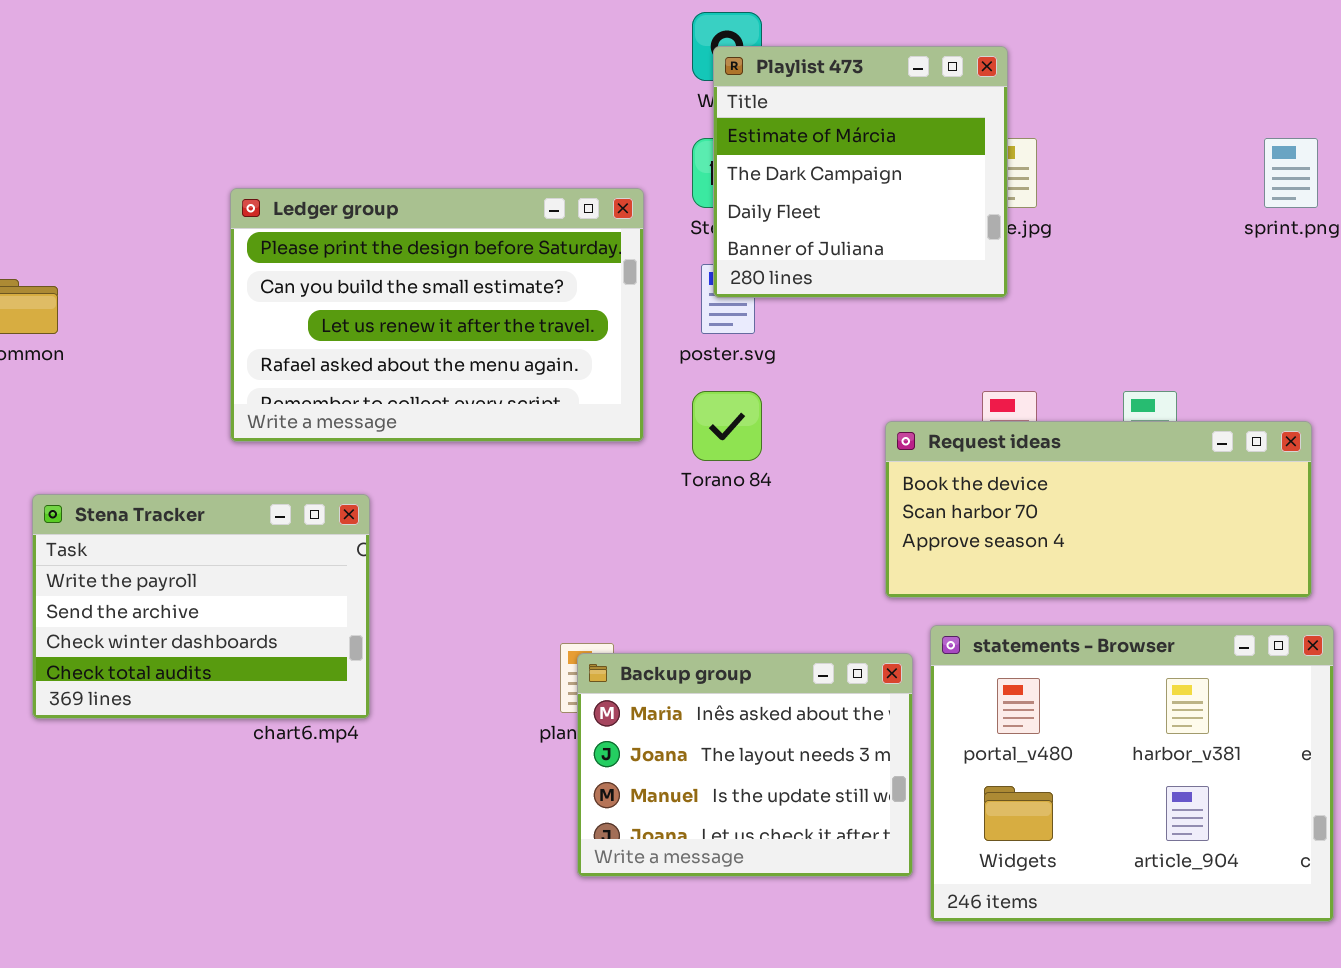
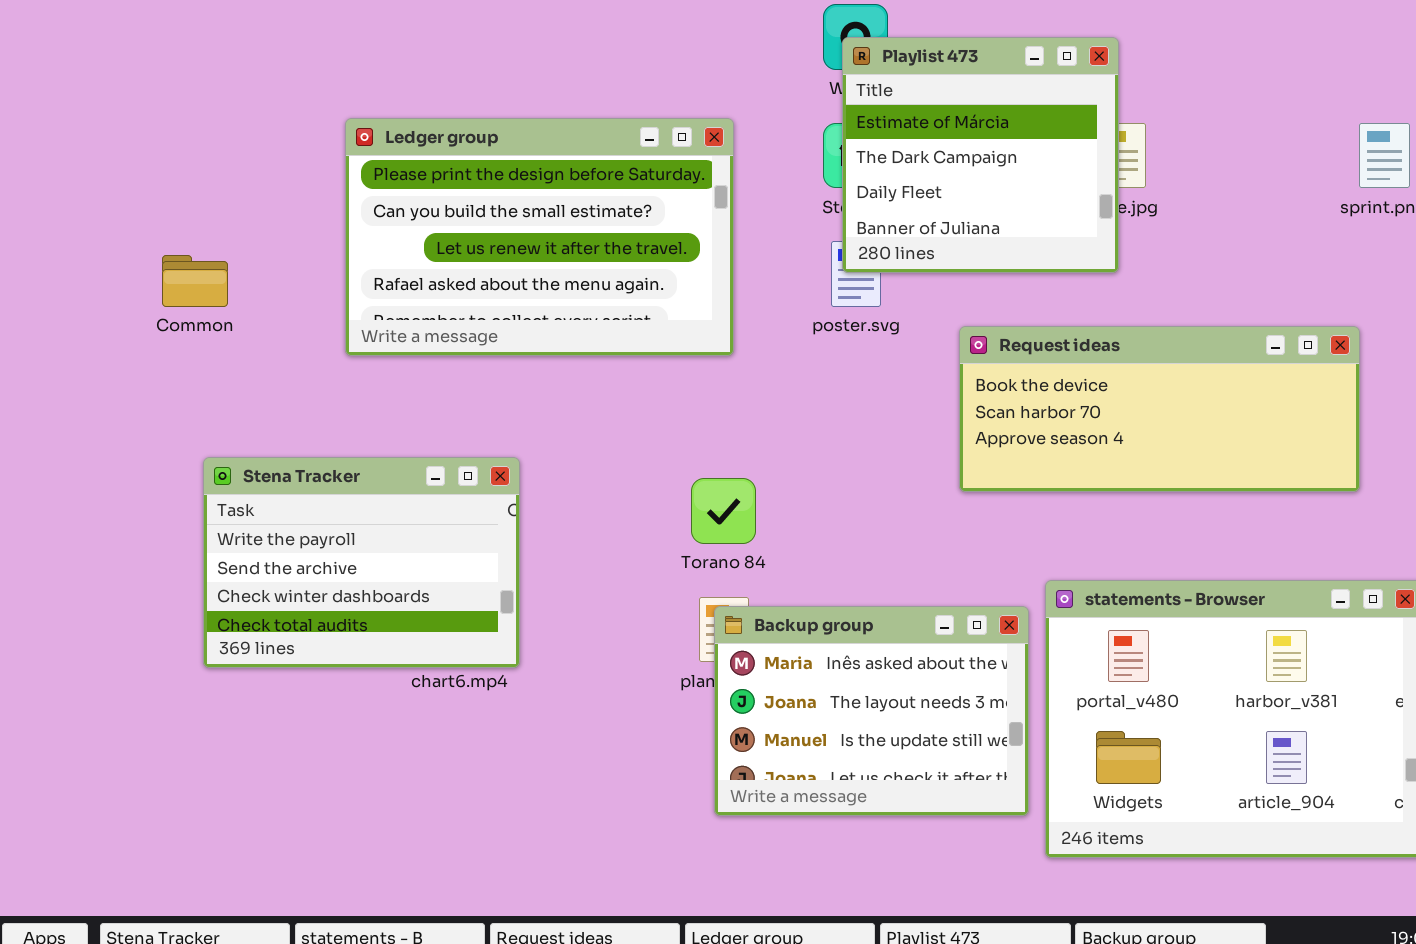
Ledger group: [230,188,644,442] -> [345,118,734,356], moved
Torano 84: [692,391,762,461] -> [691,478,756,544], moved
Request ideas: [885,421,1312,598] -> [959,326,1360,492], moved

